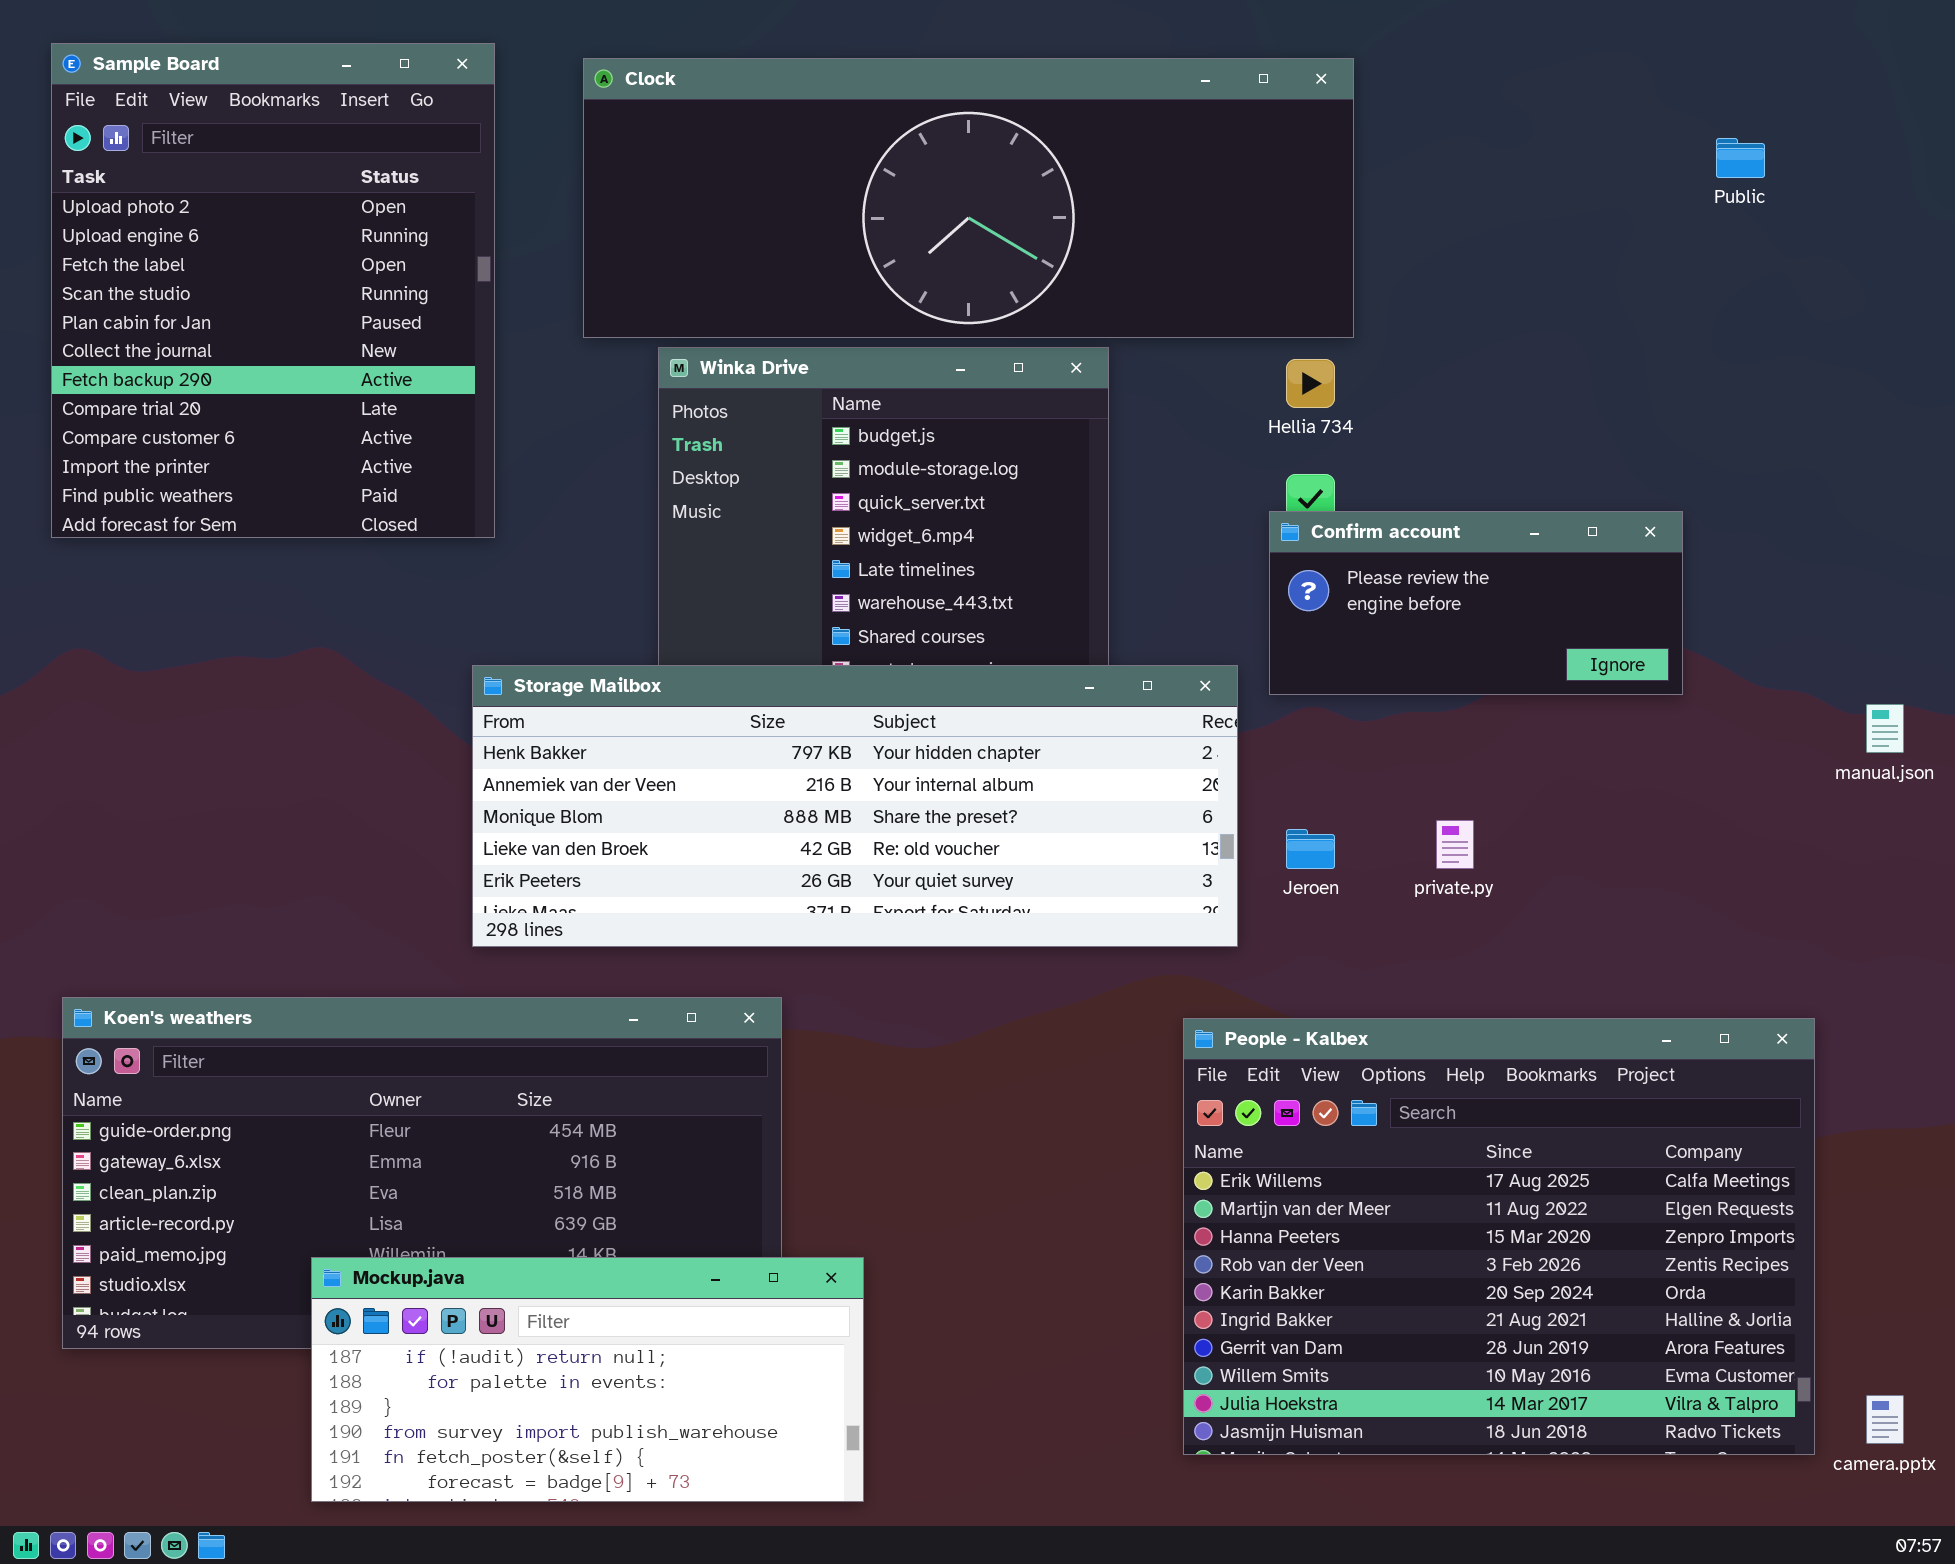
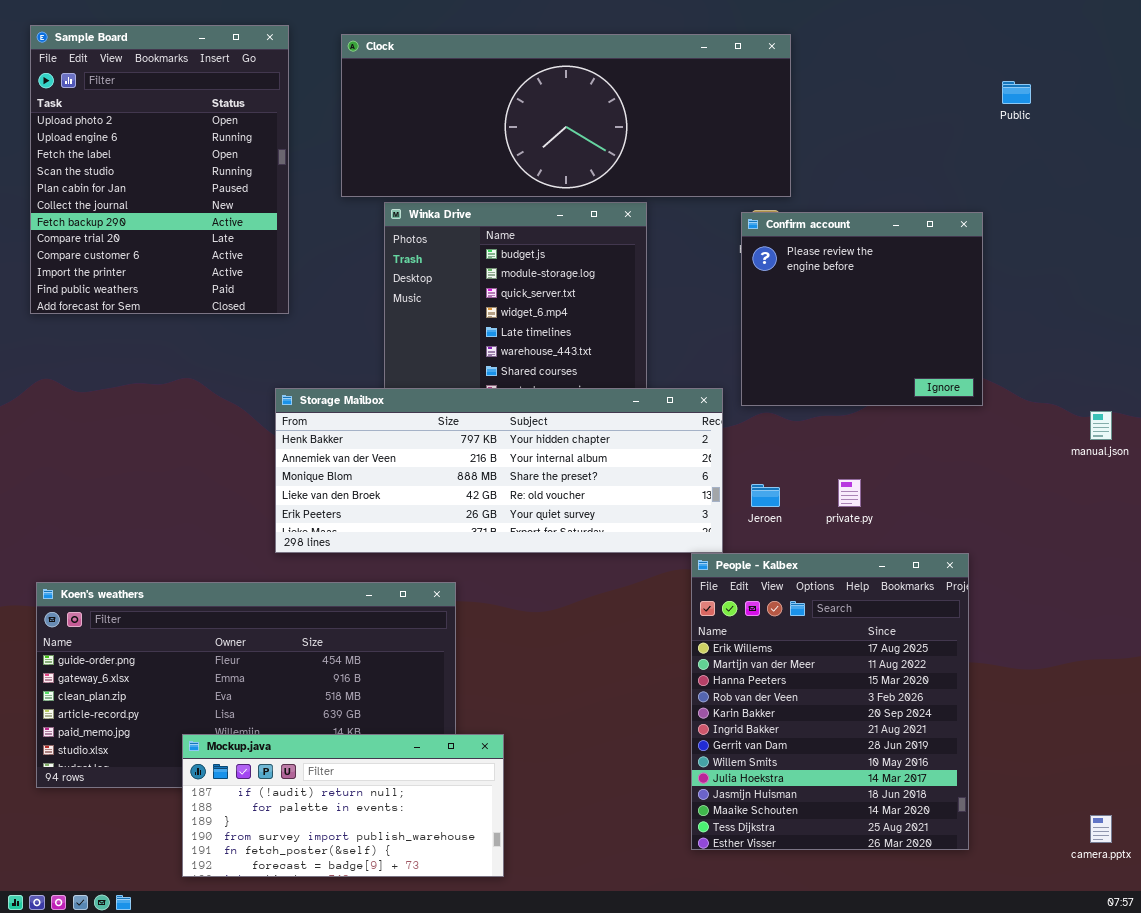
Confirm account: [1269,511,1683,695] -> [741,212,983,406], resized
People - Kalbex: [1183,1018,1815,1455] -> [691,553,969,850], resized

